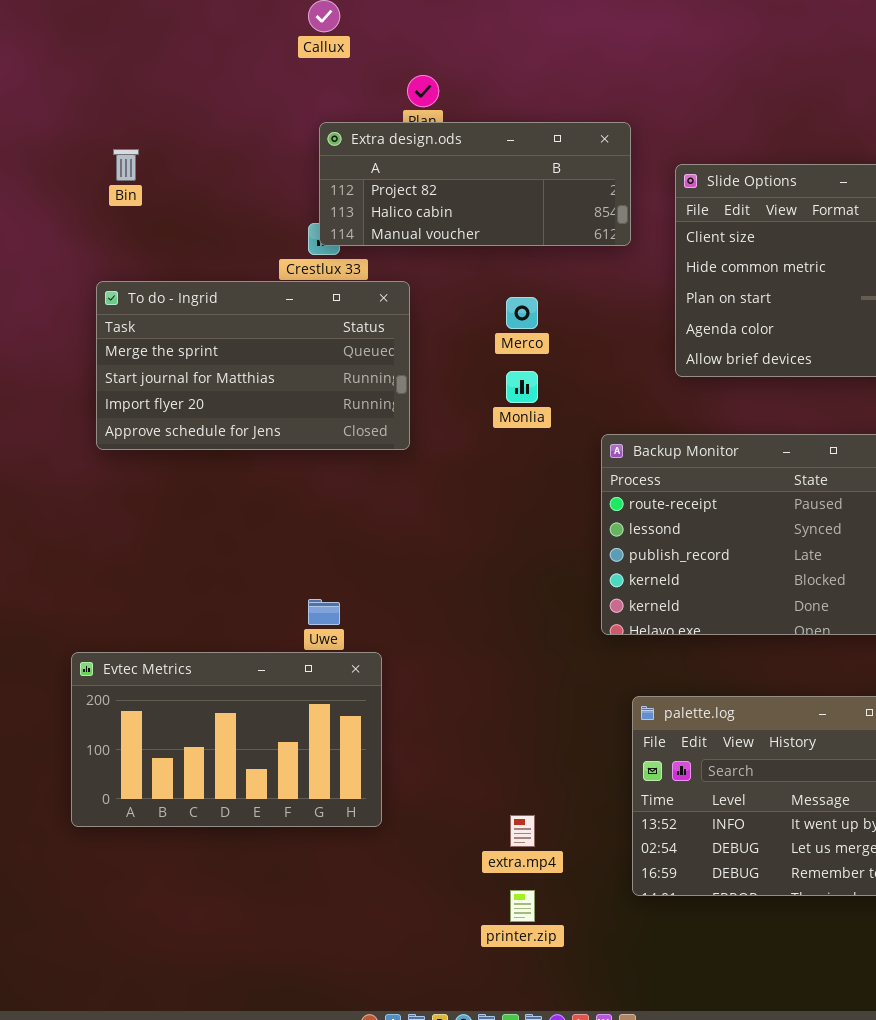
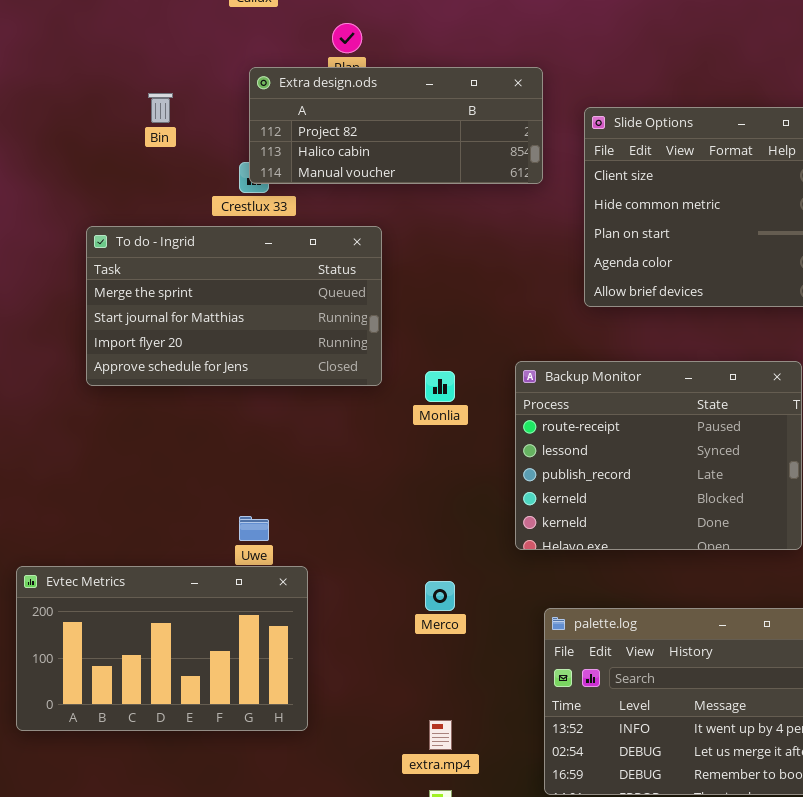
Bin: [113,149,139,181] -> [148,93,173,123], moved
To do - Ingrid: [96,281,410,450] -> [86,226,382,386], moved
Merco: [506,297,538,329] -> [425,581,455,611], moved
Monlia: [506,371,538,403] -> [425,371,455,402], moved

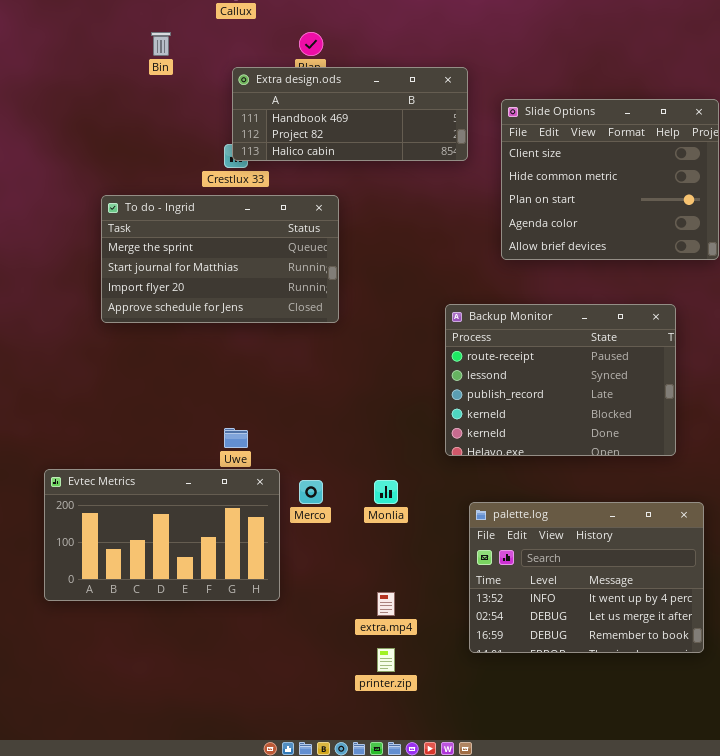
Extra design.ods: [249,67,543,184] -> [232,67,468,161], scrolled up 1 row
Bin: [148,93,173,123] -> [151,32,171,56], moved
Monlia: [425,371,455,402] -> [374,480,398,504], moved
Merco: [425,581,455,611] -> [299,480,323,504], moved

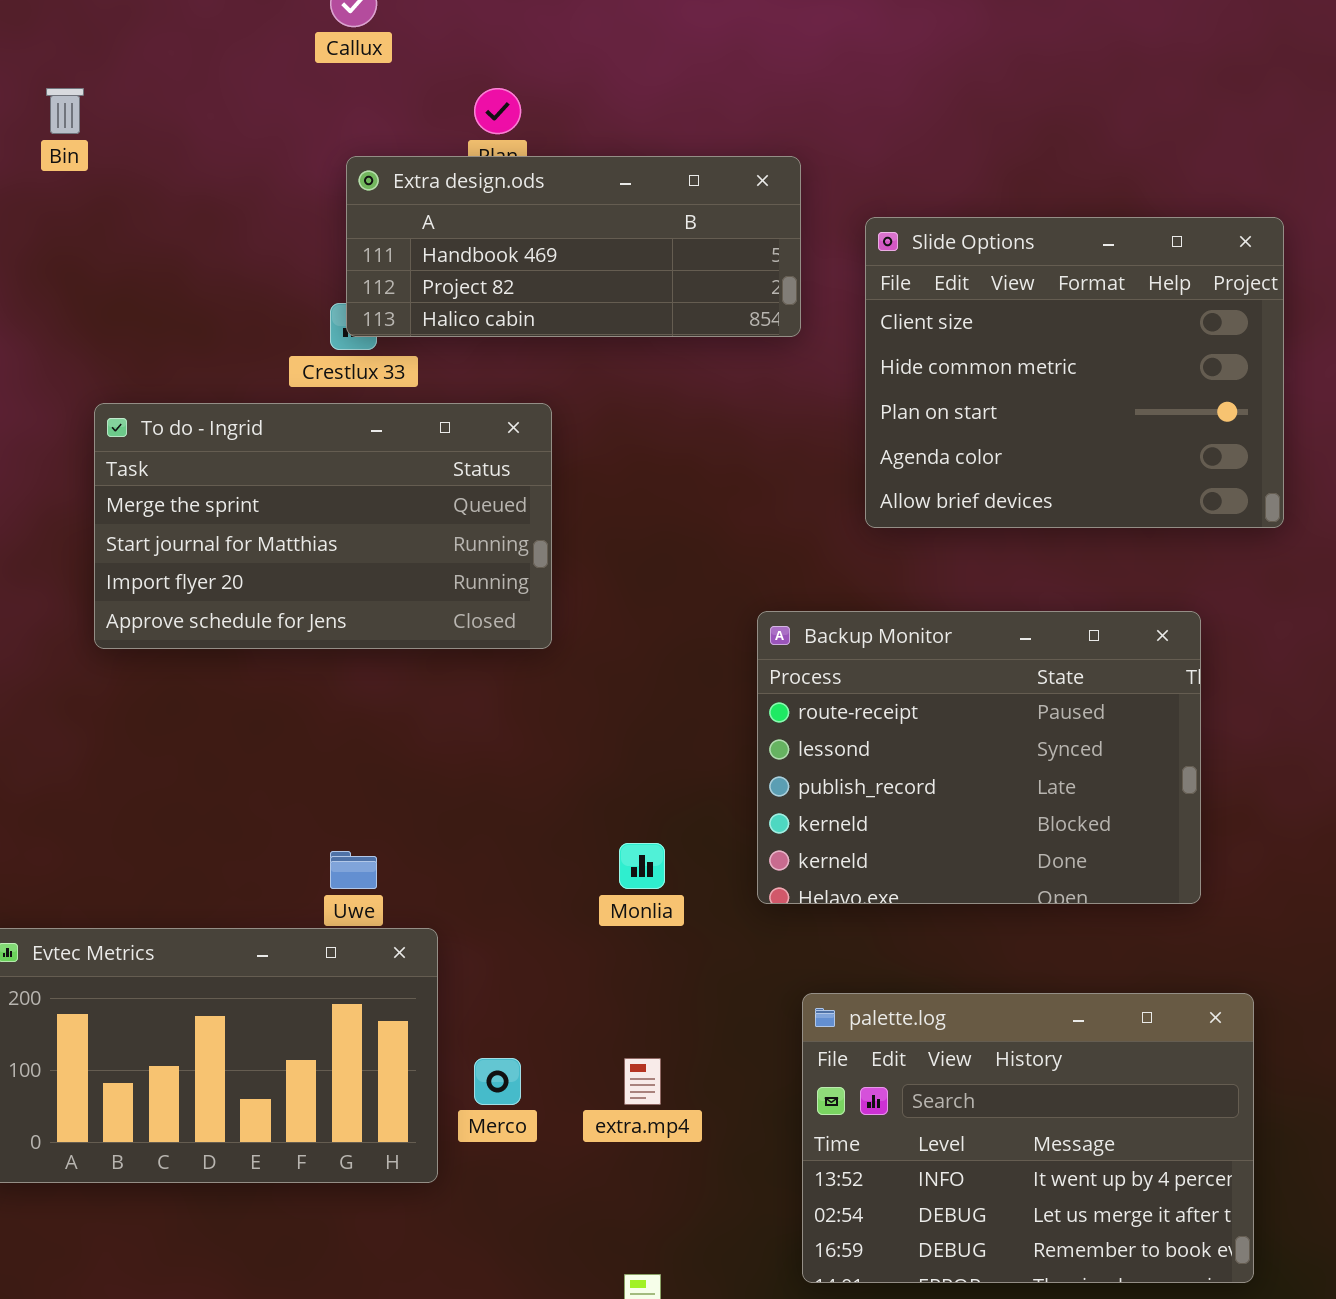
Bin: [151,32,171,56] -> [46,88,84,134], moved
Merco: [299,480,323,504] -> [474,1058,521,1105], moved
Monlia: [374,480,398,504] -> [619,843,665,889], moved
extra.mp4: [377,592,395,616] -> [624,1058,661,1105], moved

